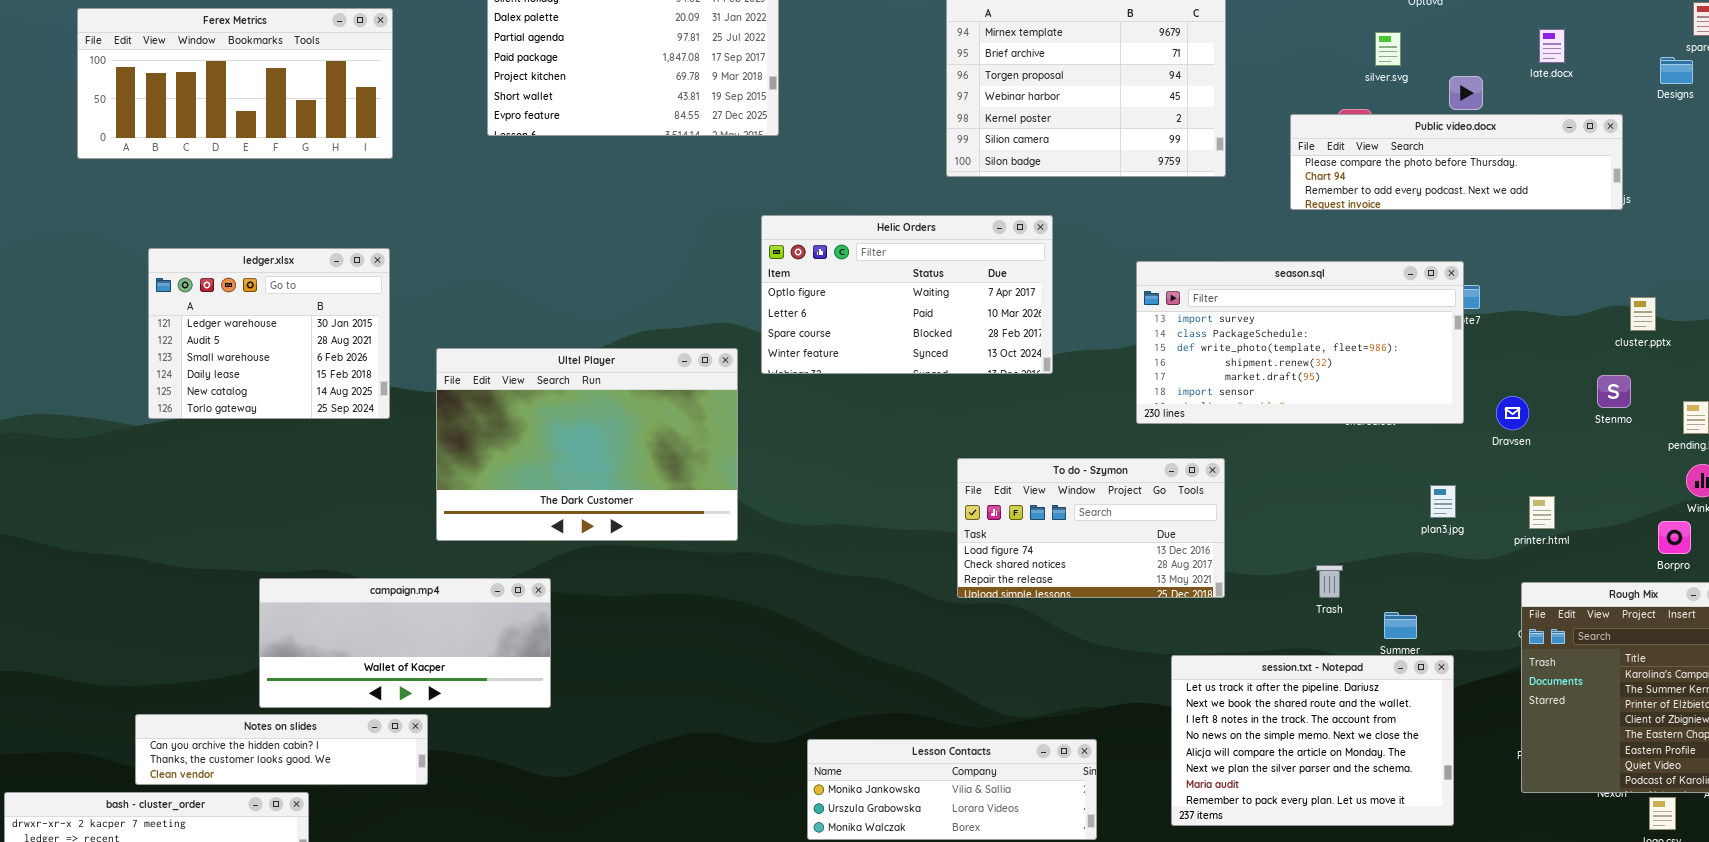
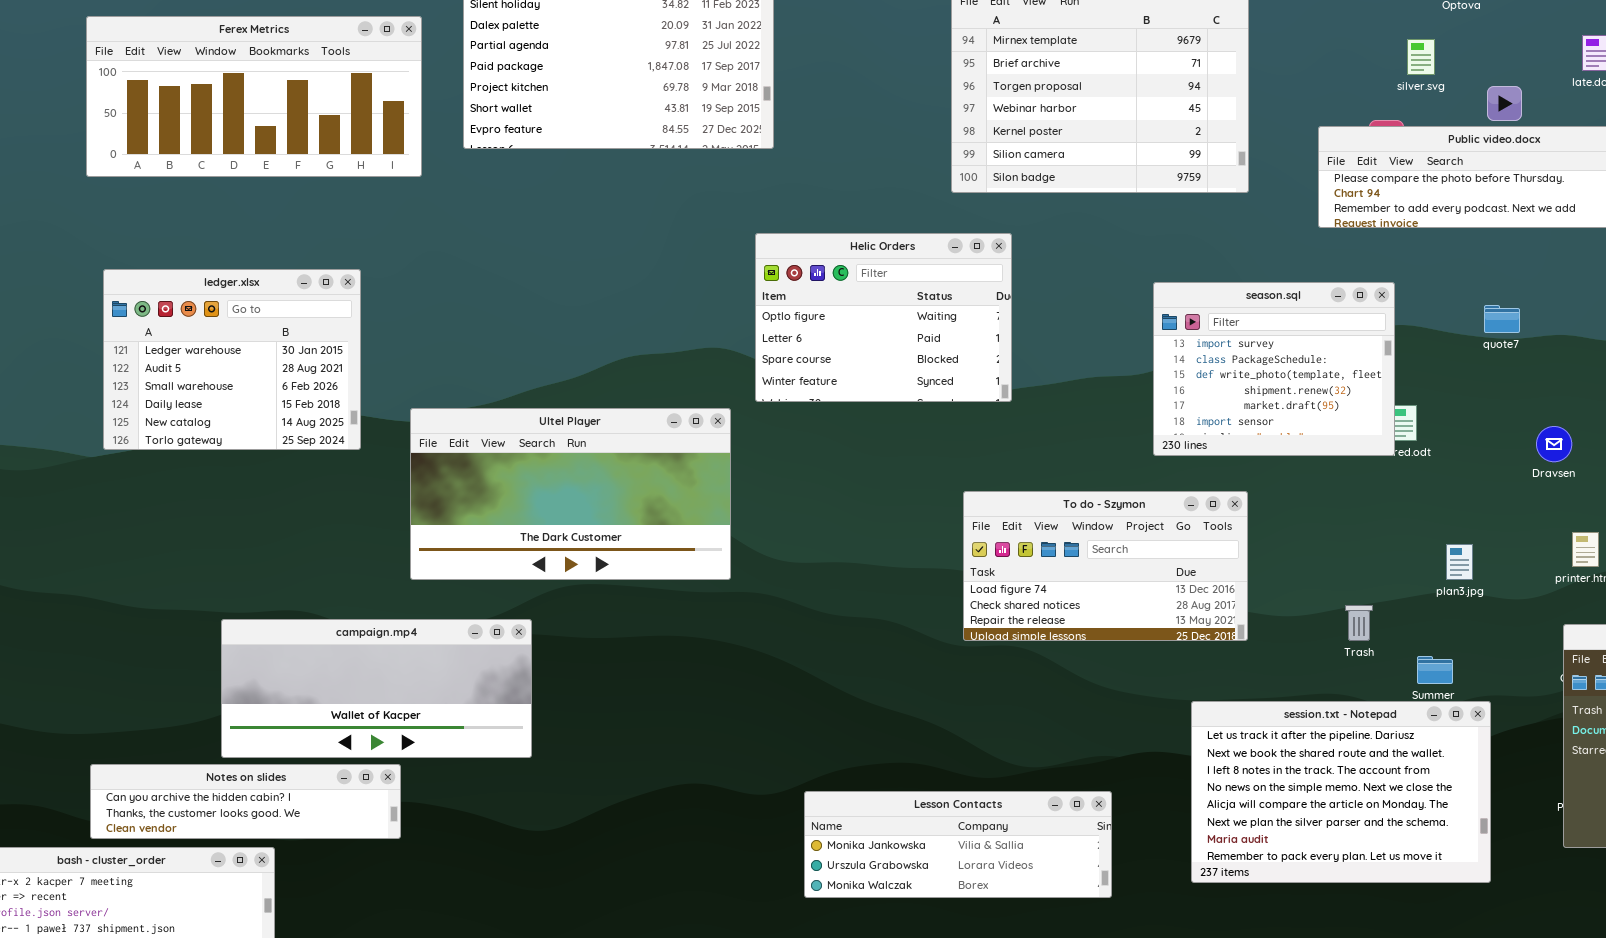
Ferex Metrics: [77,8,393,159] -> [86,16,422,177], moved
Helic Orders: [761,215,1053,374] -> [755,233,1012,402], resized
season.sql: [1136,261,1464,424] -> [1153,282,1395,456], resized
Ultel Player: [436,348,738,541] -> [410,408,731,580], resized
plan3.jpg: [1430,485,1456,518] -> [1446,544,1473,580], moved

